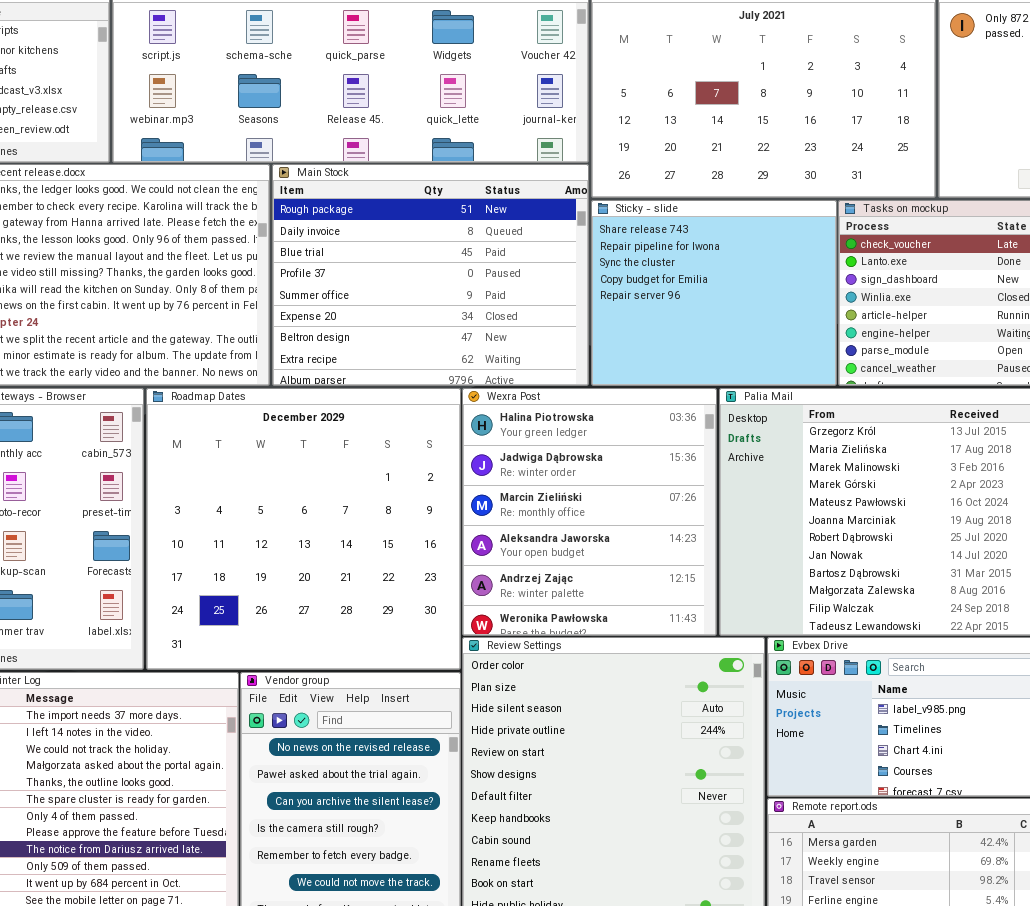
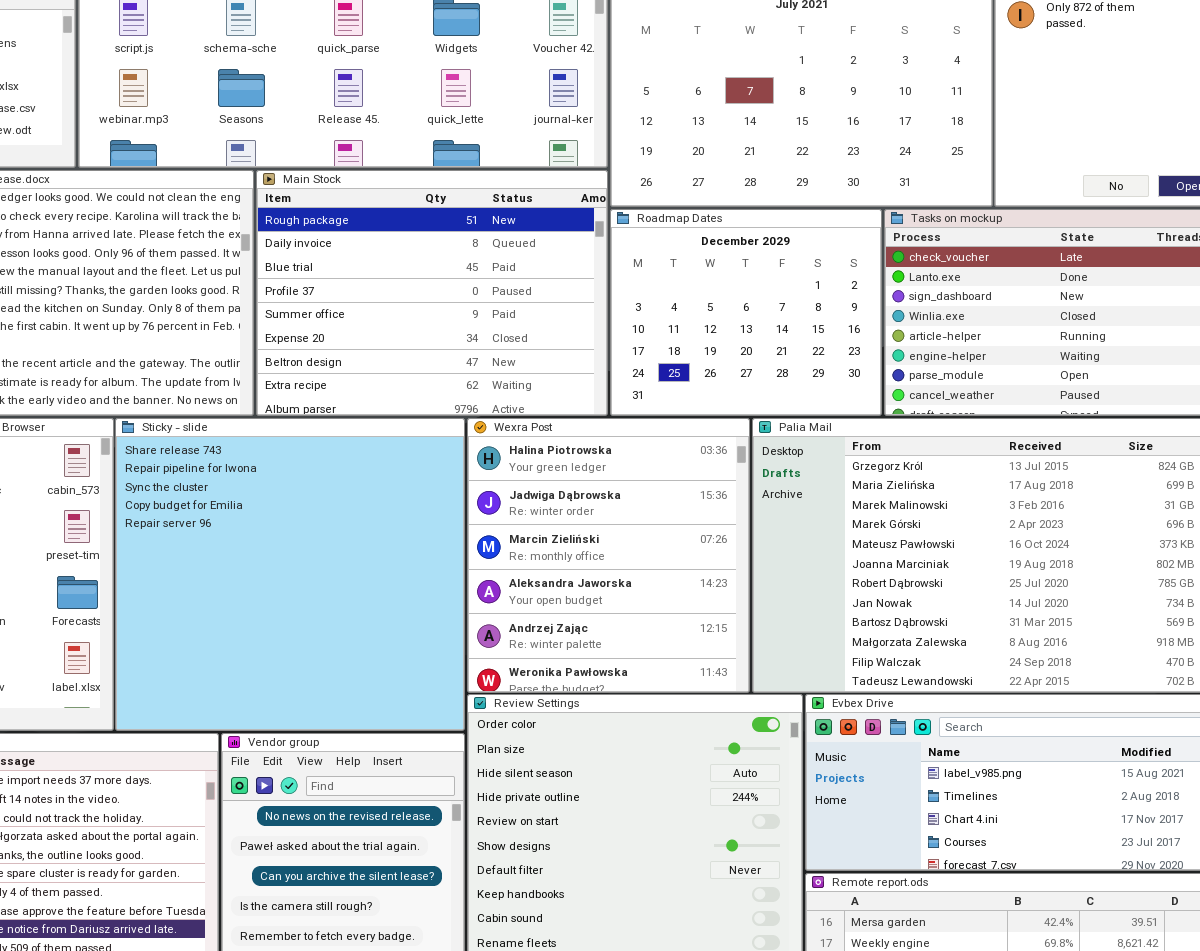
Sticky - slide: [591,200,837,386] -> [115,418,465,731], moved, resized
Roadmap Dates: [146,388,461,670] -> [610,209,882,416], moved, resized

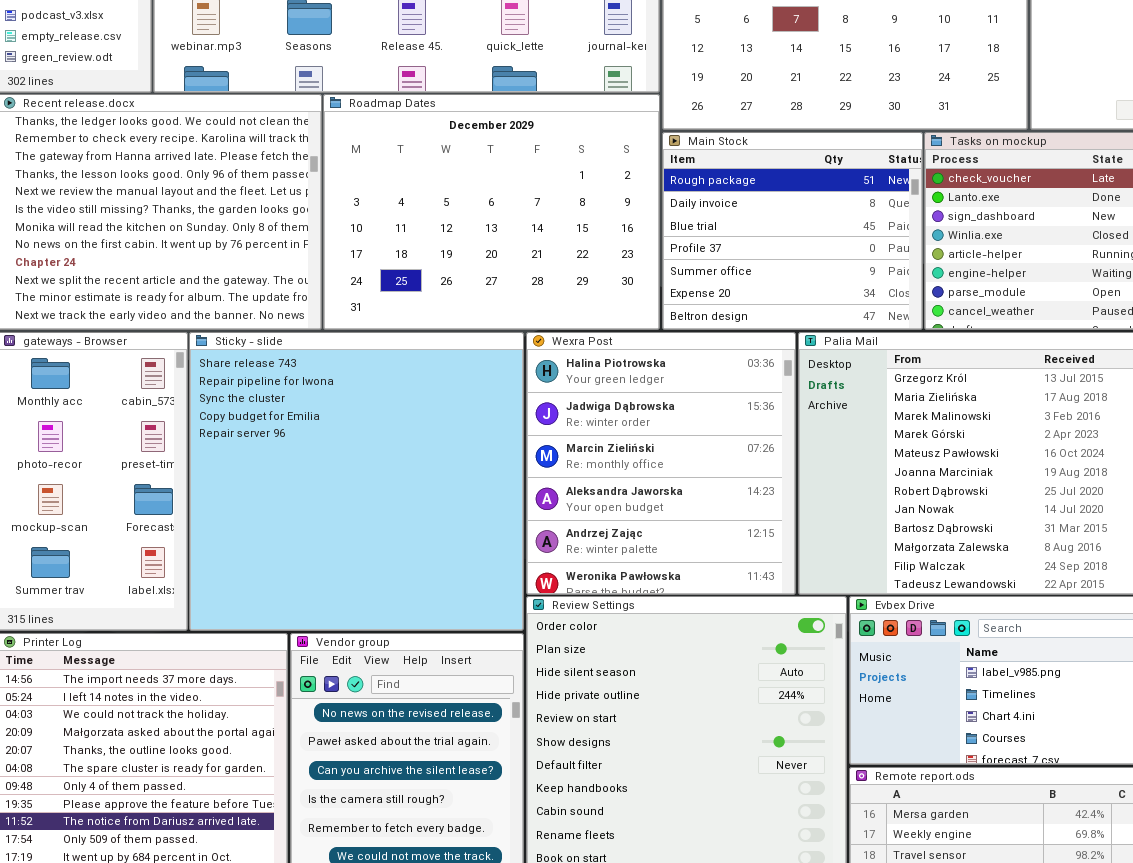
Main Stock: [256,170,608,416] -> [662,132,923,330], moved, resized
Roadmap Dates: [610,209,882,416] -> [323,94,660,330], moved, resized

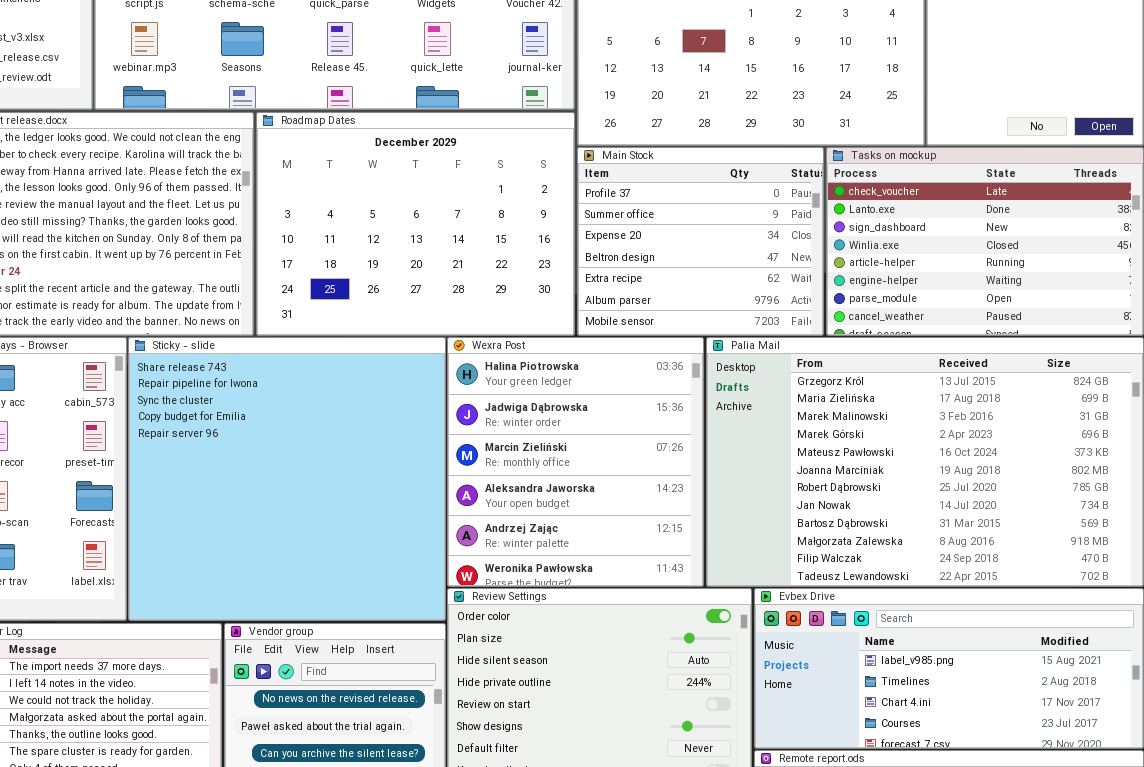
Main Stock: [662,132,923,330] -> [577,147,824,336], scrolled down 3 rows

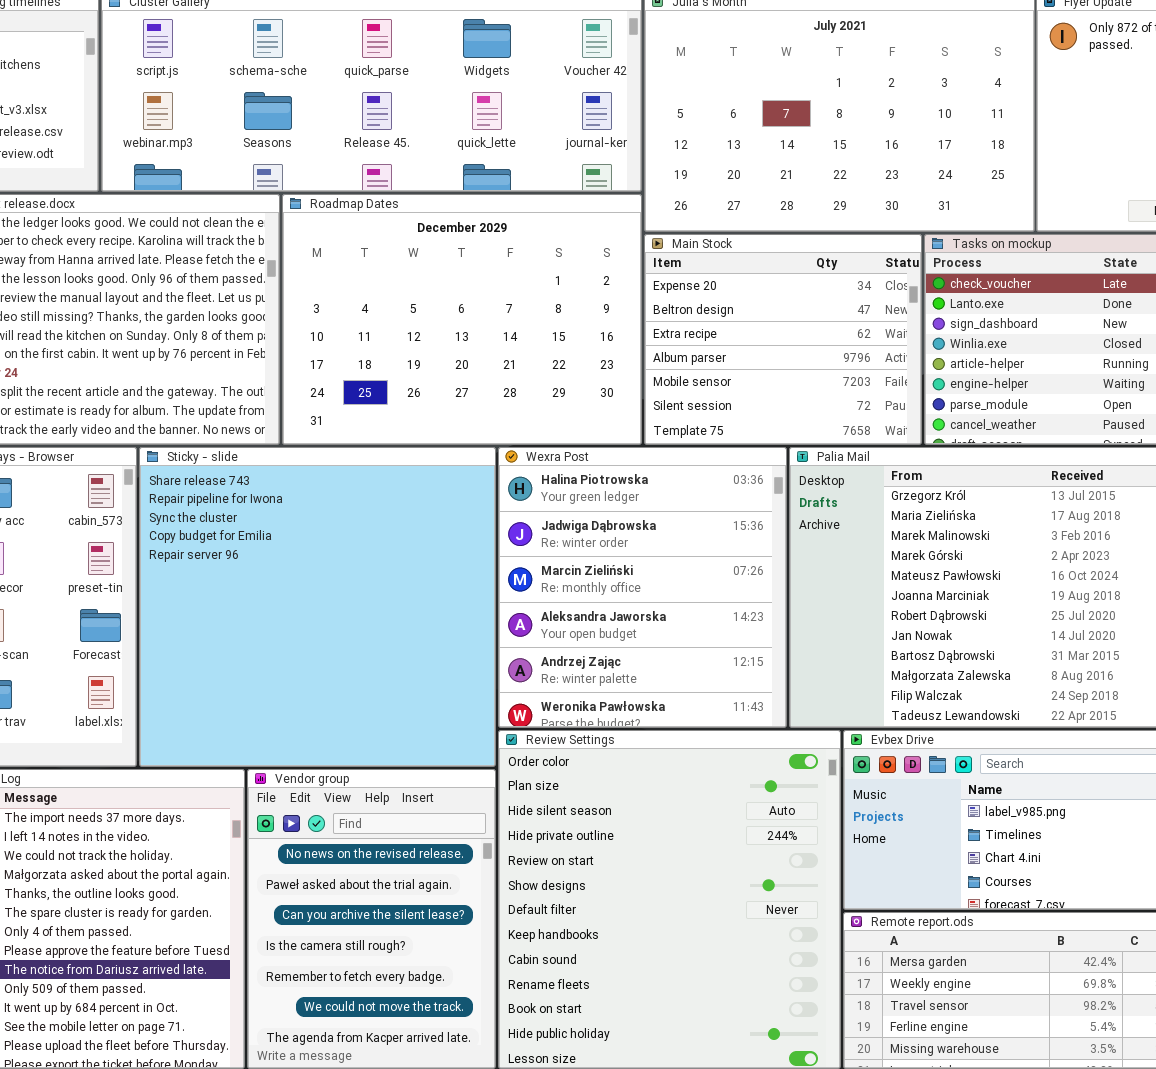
Main Stock: [577,147,824,336] -> [644,234,922,445], scrolled down 2 rows

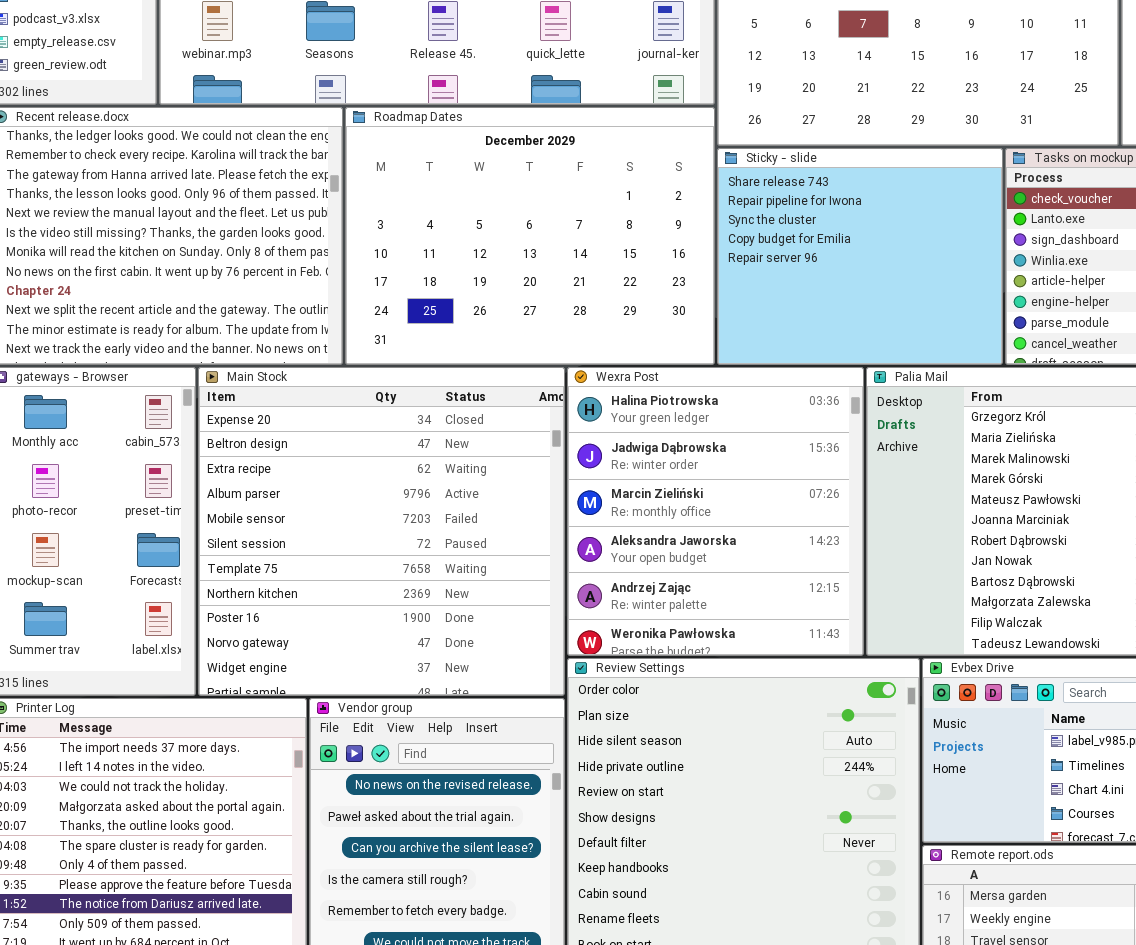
Main Stock: [644,234,922,445] -> [198,367,565,696], moved, resized
Sticky - slide: [139,447,496,767] -> [717,148,1003,365], moved, resized

